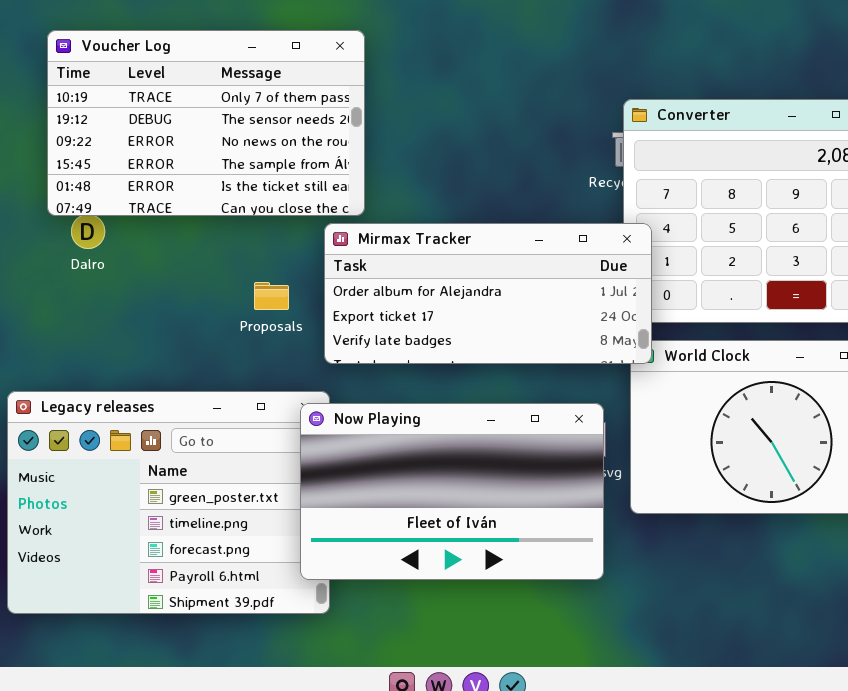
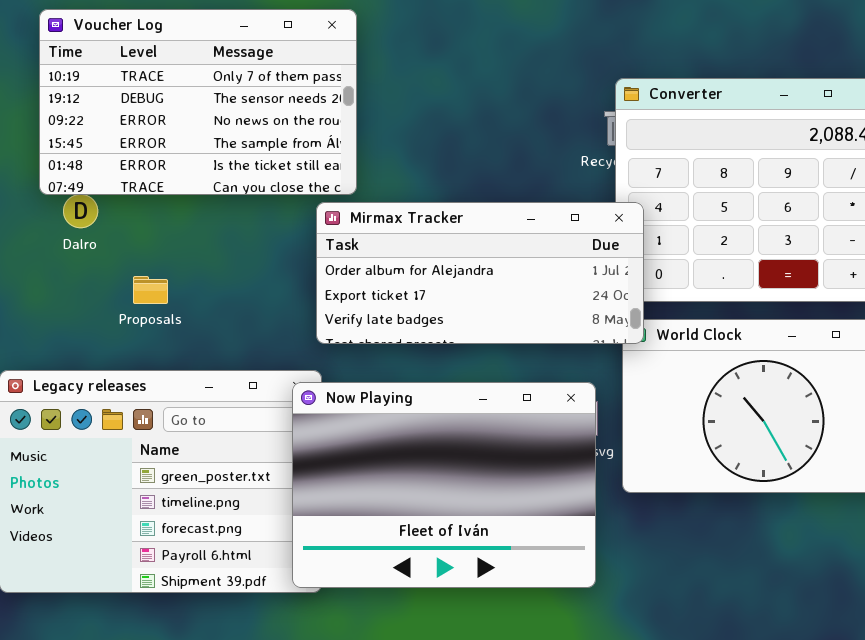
Proposals: [254,282,289,310] -> [133,276,168,304], moved
Now Playing: [300,403,604,580] -> [292,382,596,588], resized

